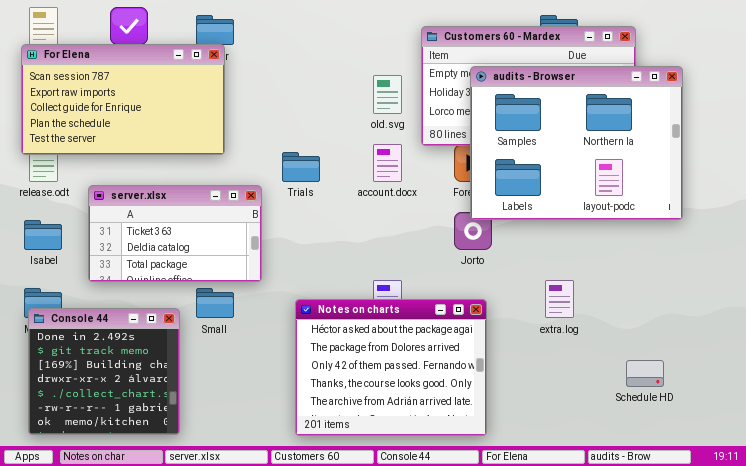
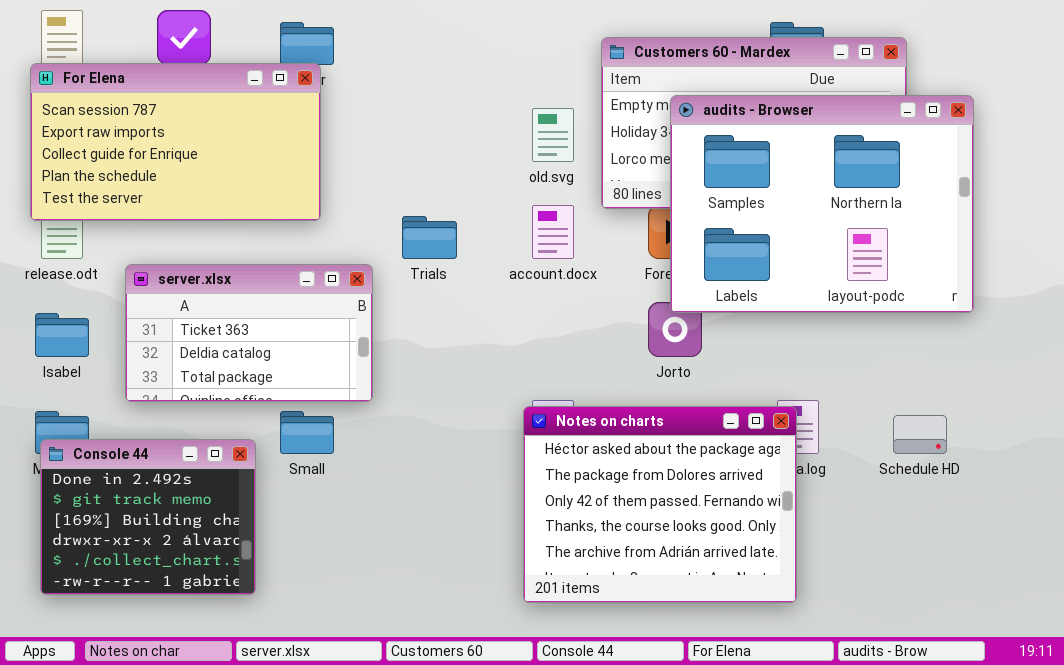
Notes on charts: [295,299,487,436] -> [523,406,797,603], moved
Console 44: [28,308,180,435] -> [40,439,256,595], resized
Schedule HD: [626,360,664,387] -> [893,415,947,454], moved

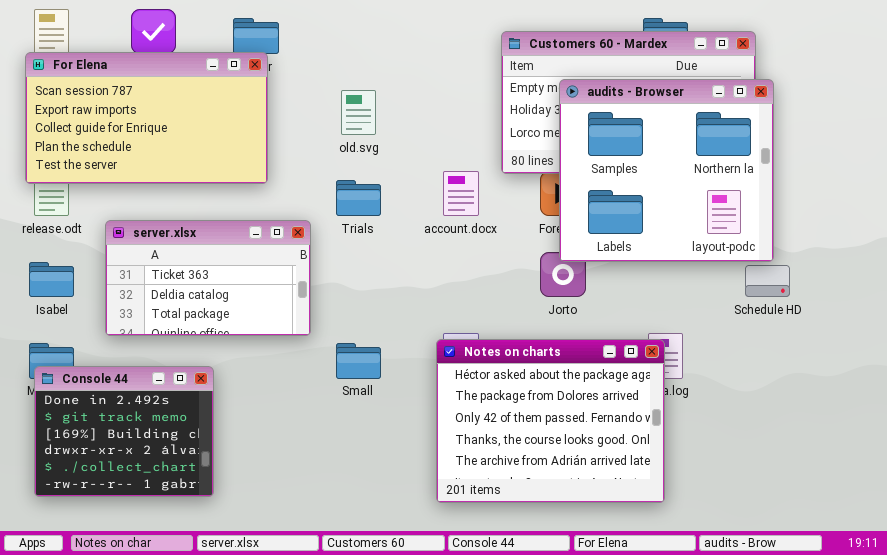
audits - Browser: [670,95,974,313] -> [559,79,774,262], resized
old.svg: [532,108,574,162] -> [341,90,376,135], moved
Small: [280,411,334,454] -> [336,343,381,379], moved
Schedule HD: [893,415,947,454] -> [745,265,790,297], moved

